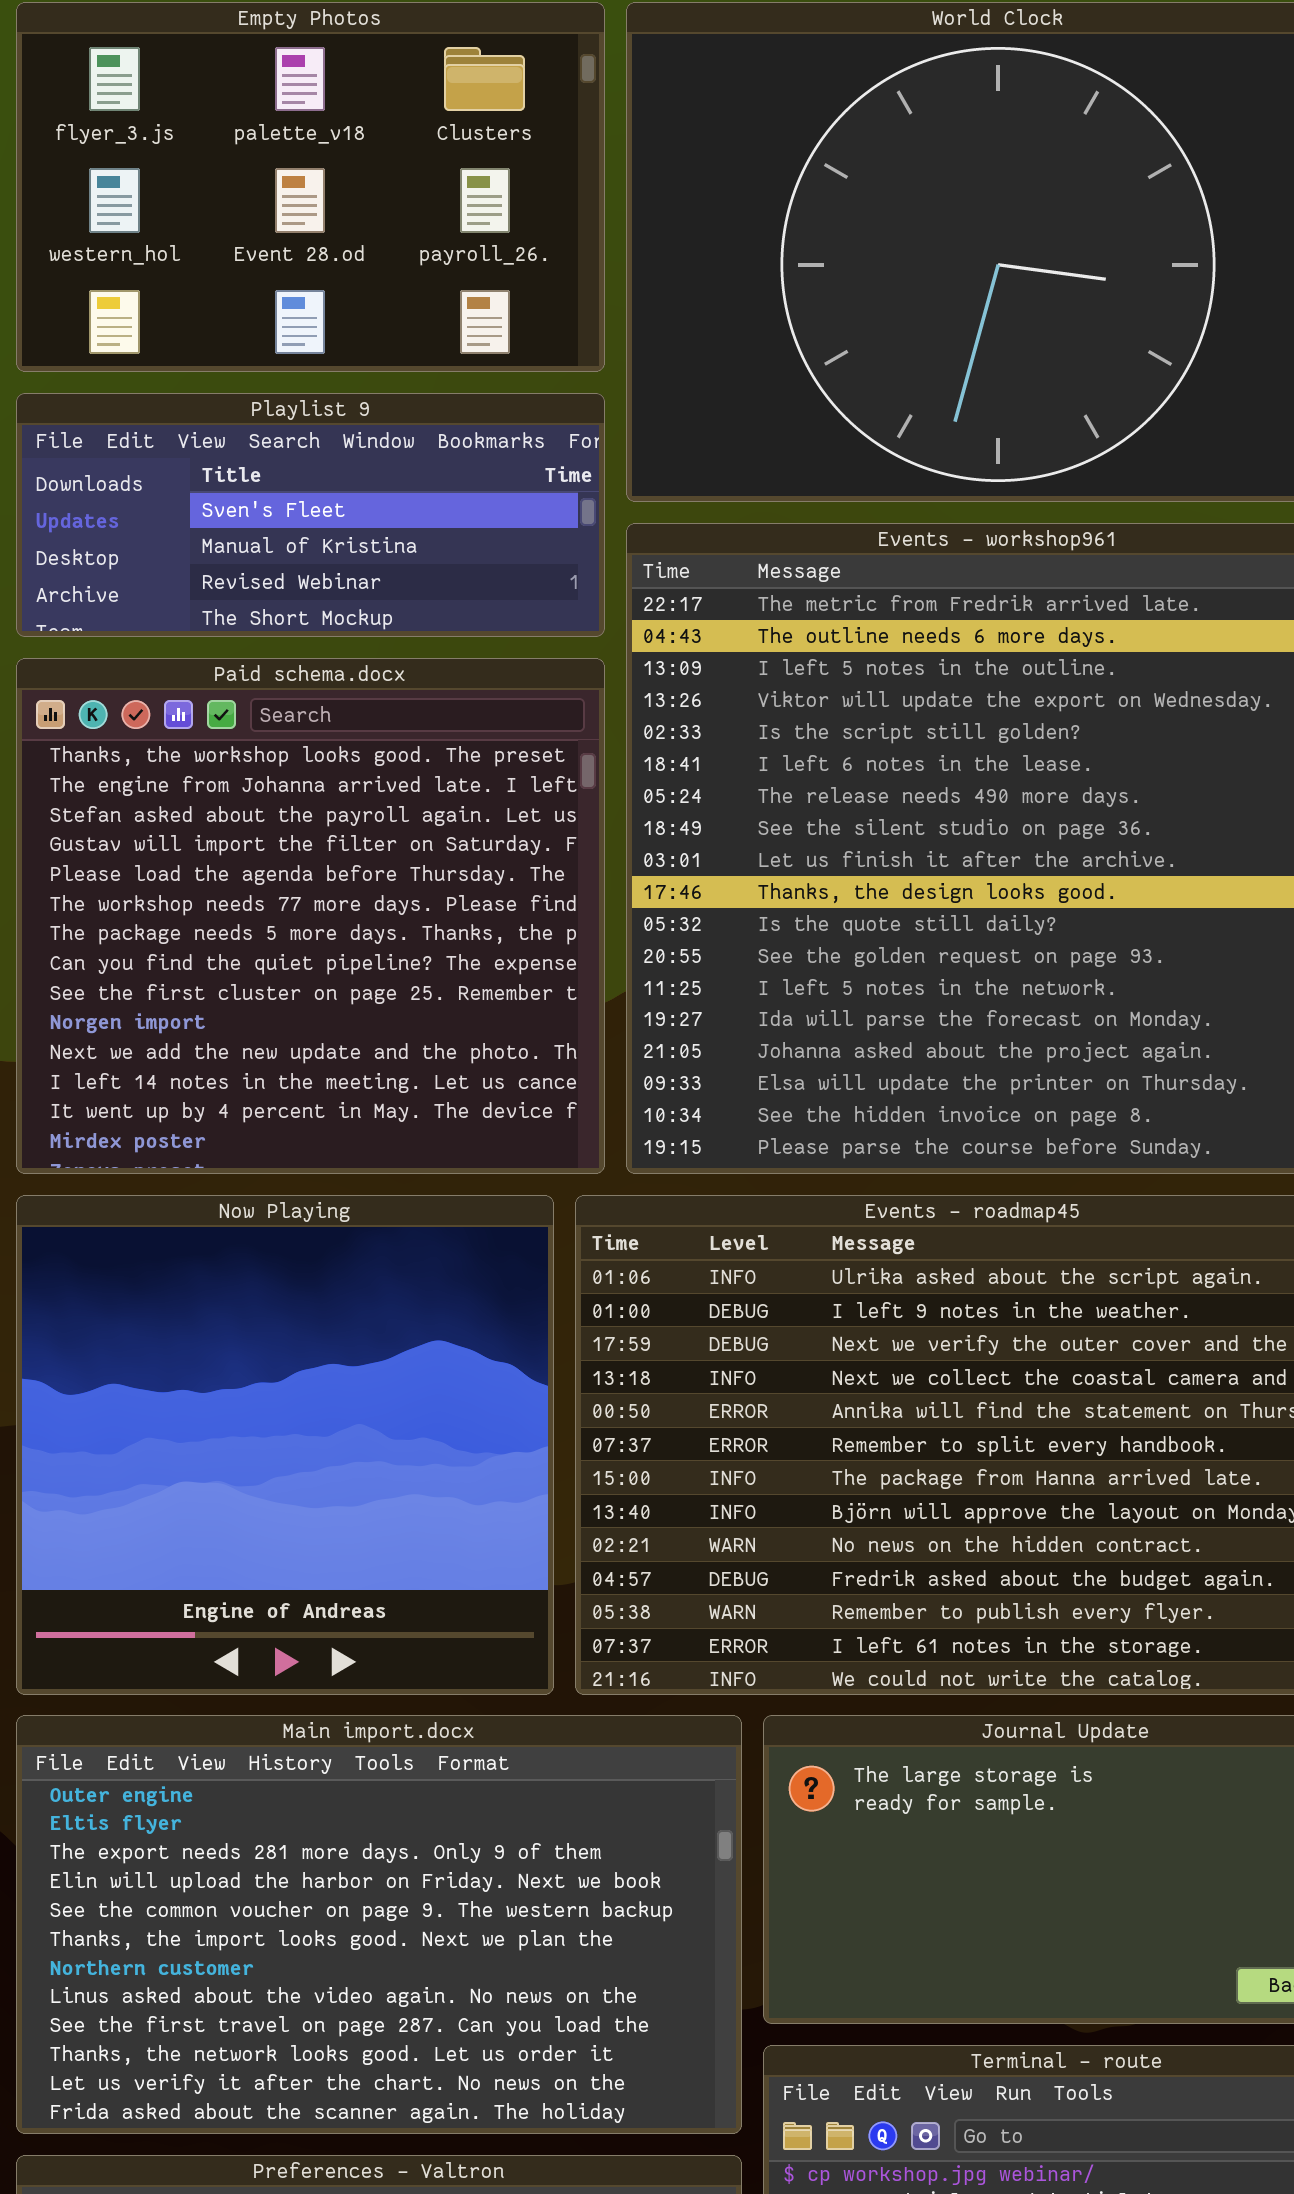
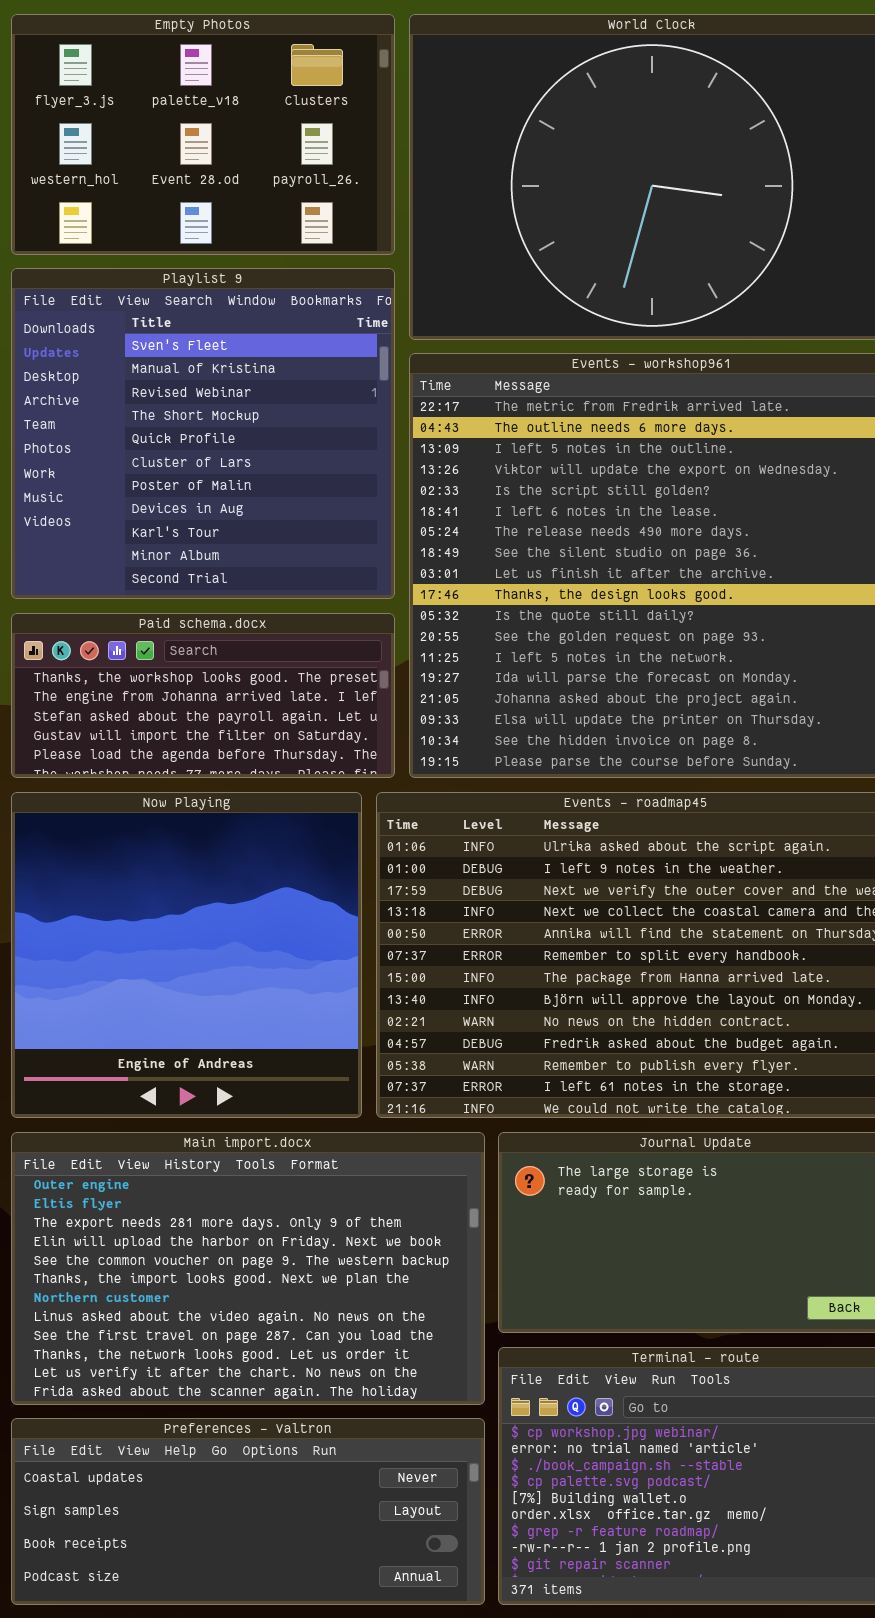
Playlist 9: [16,393,605,637] -> [11,268,395,599], resized
Paid schema.docx: [16,658,605,1174] -> [11,613,395,778], resized

